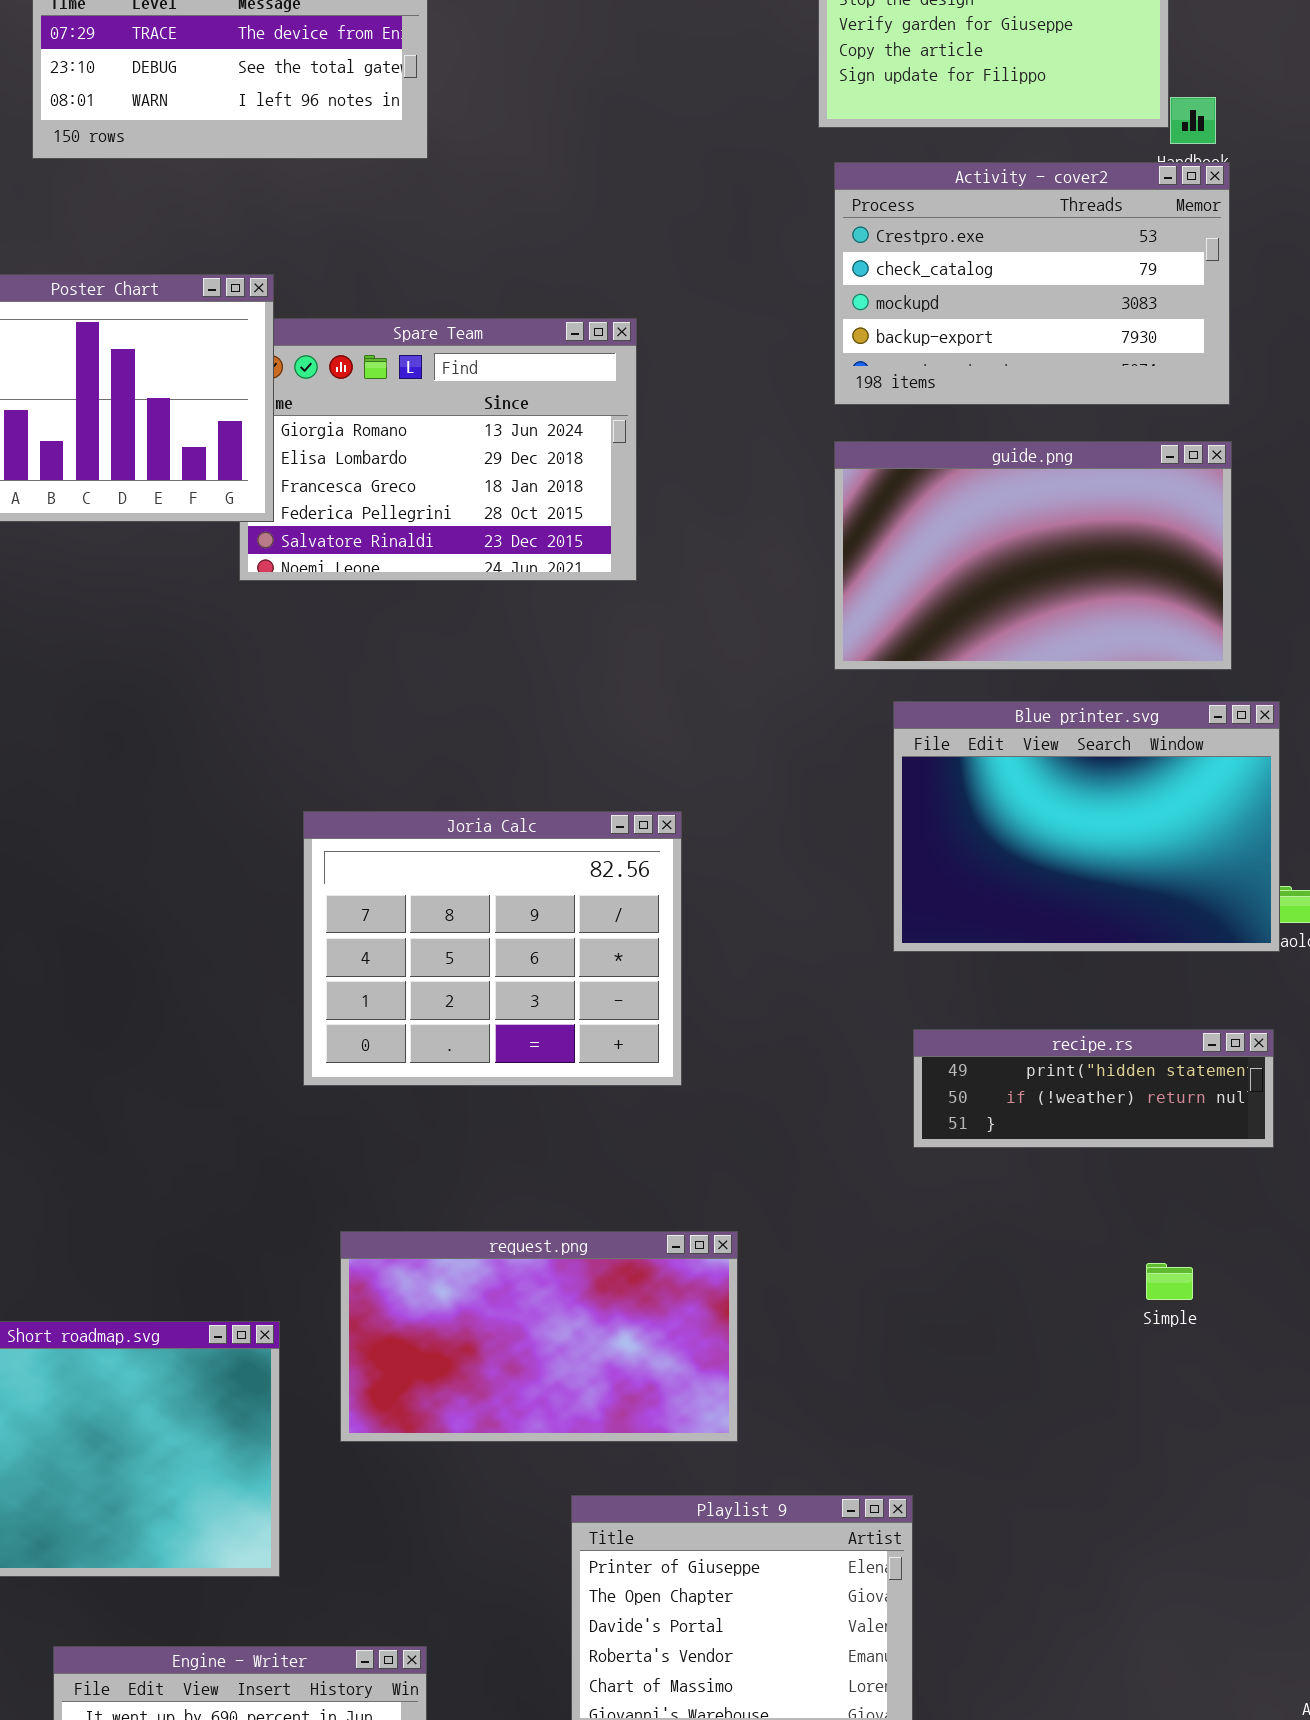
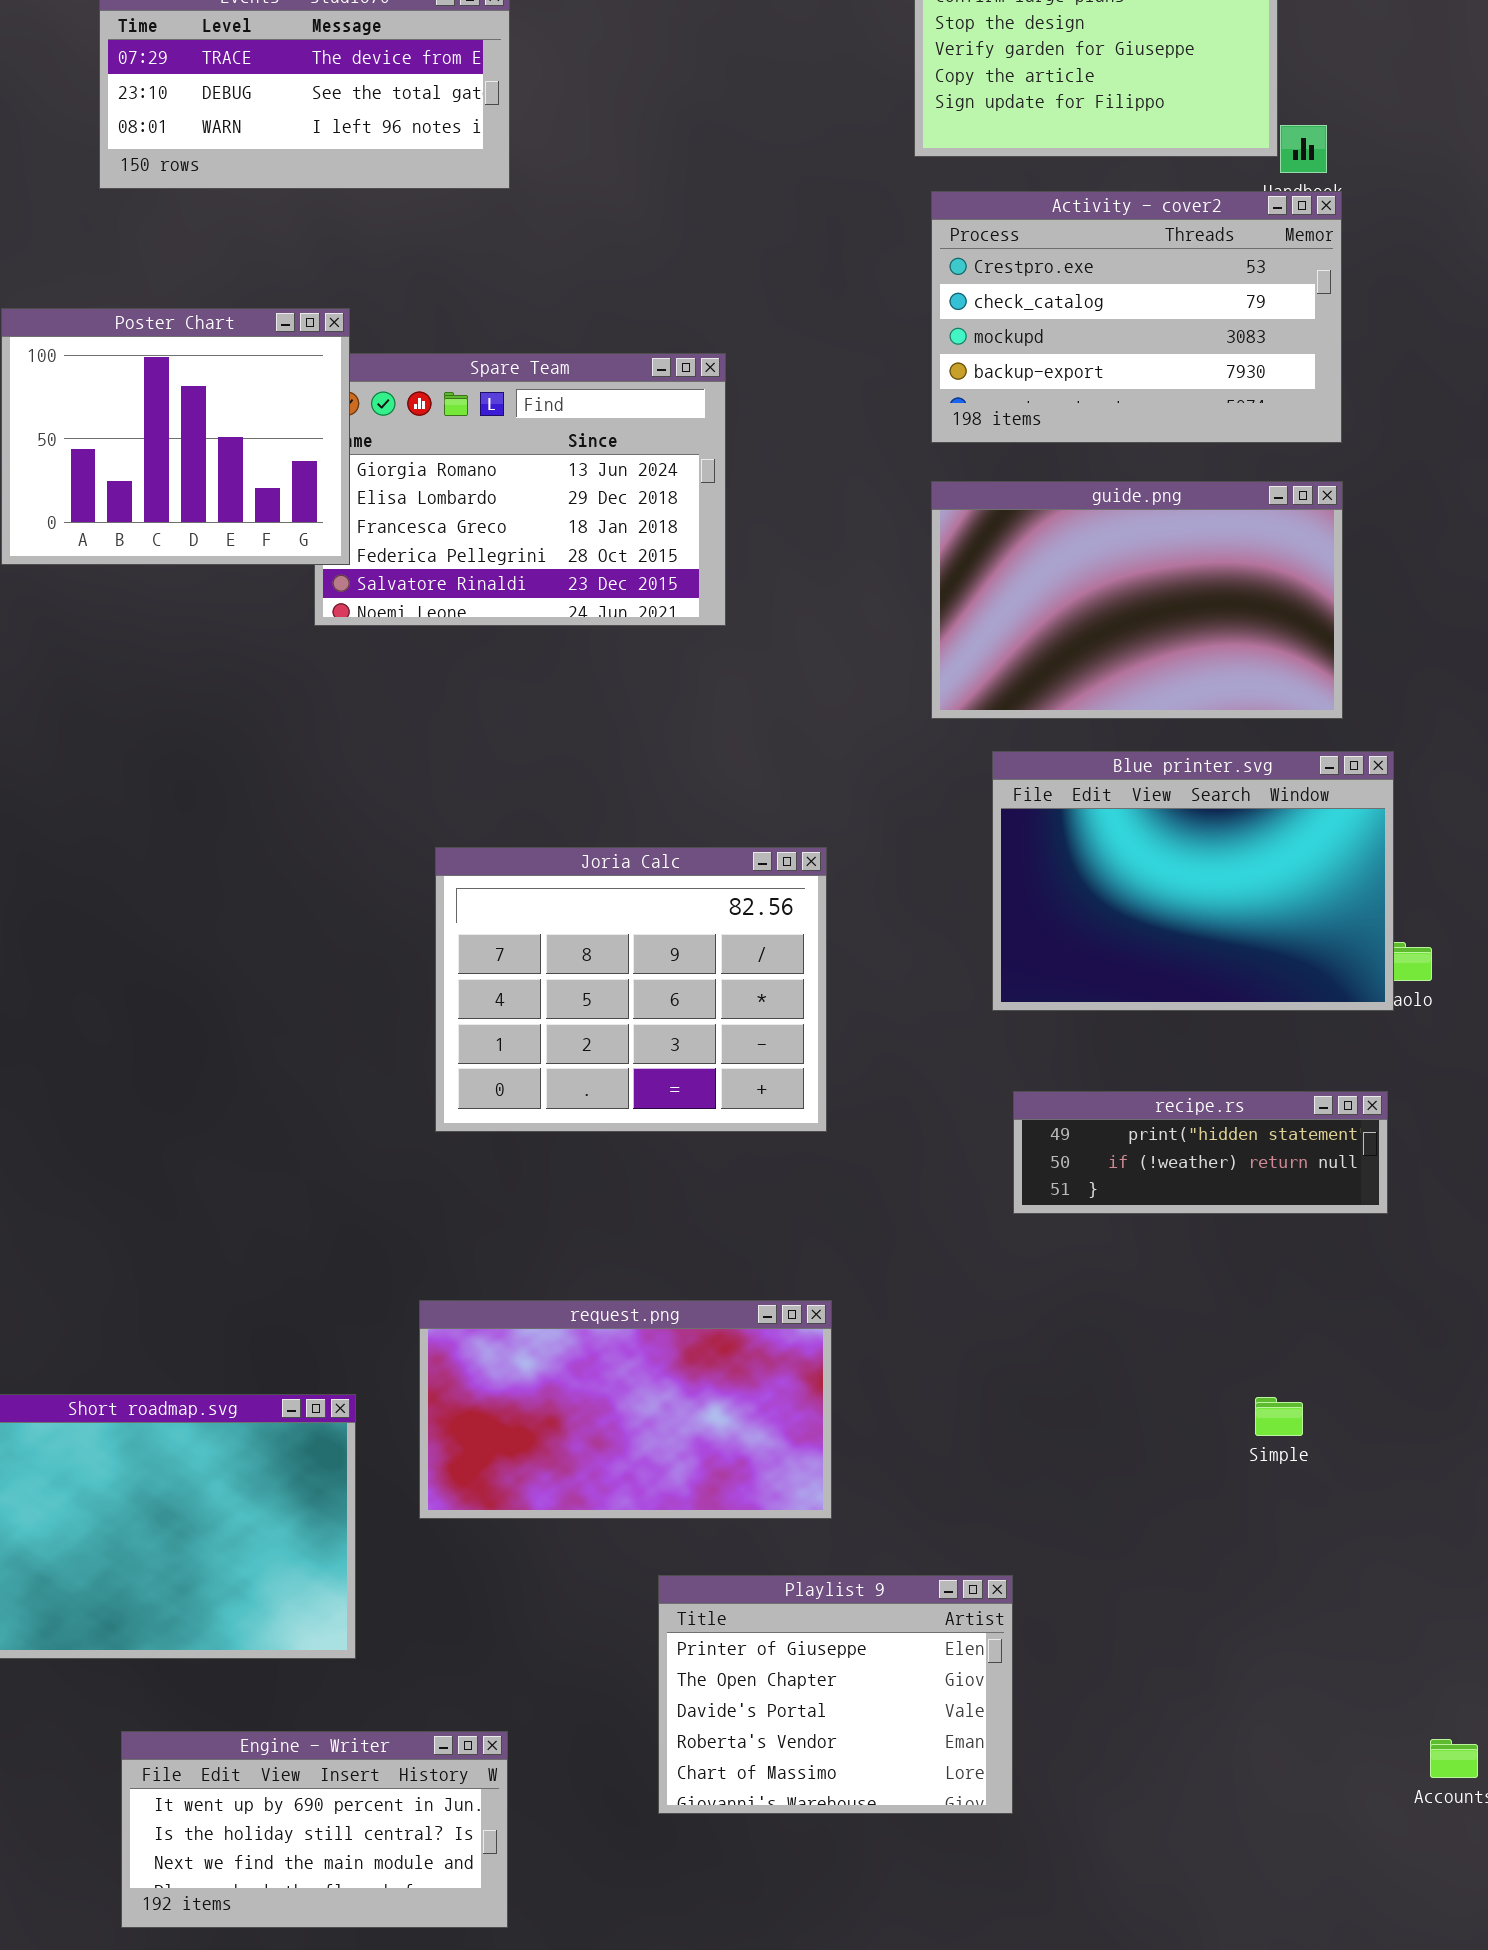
Joria Calc: [303,811,682,1086] -> [435,847,827,1132], moved
Simple: [1146,1263,1193,1300] -> [1255,1397,1303,1436], moved

